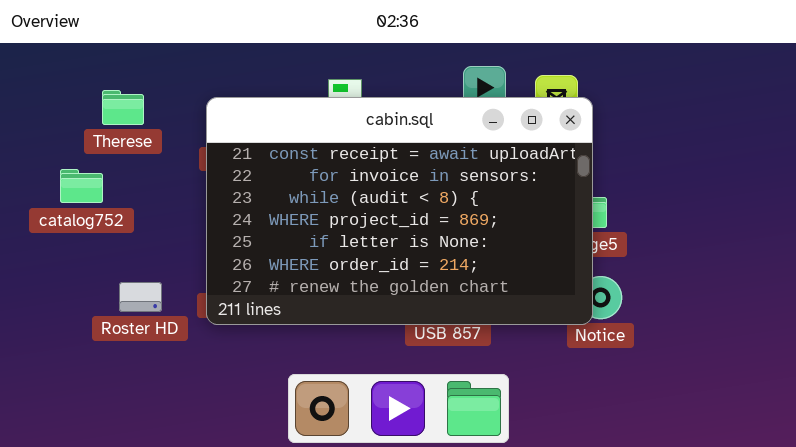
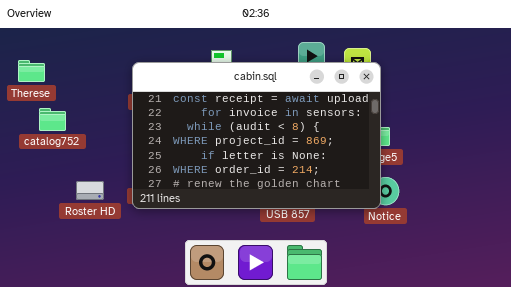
Therese: [102,90,144,125] -> [18,60,45,82], moved

